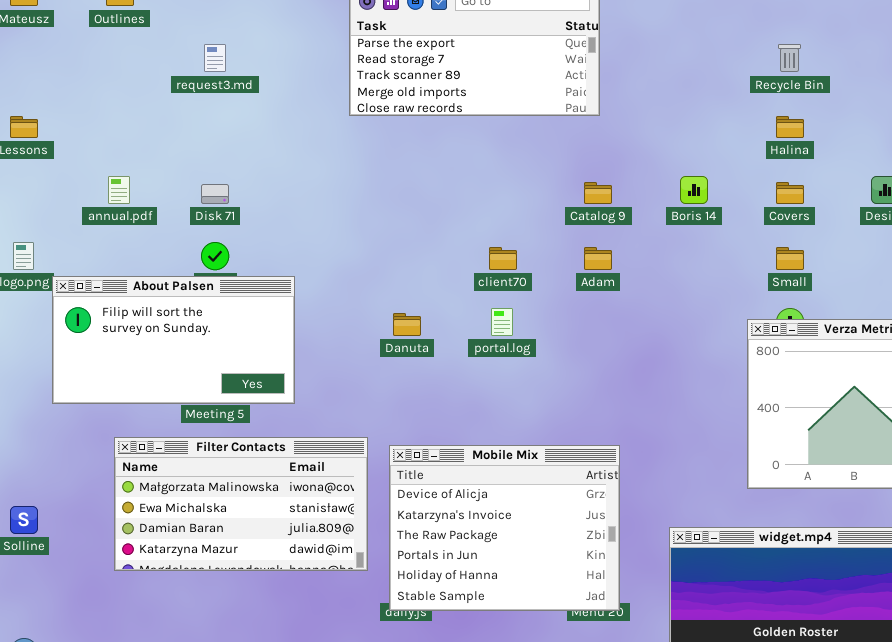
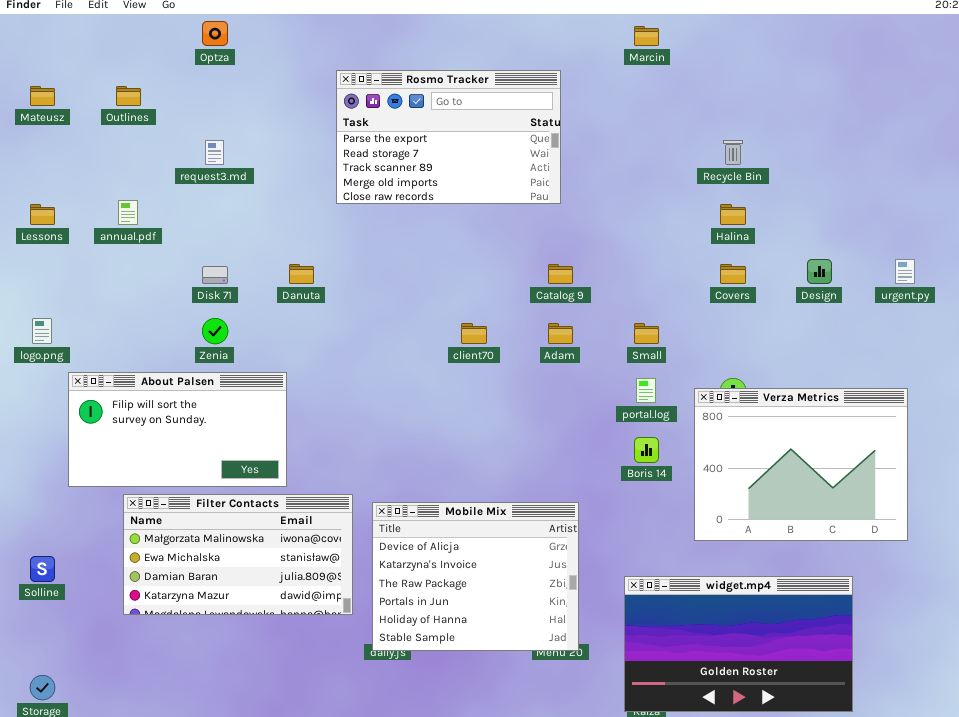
annual.pdf: [108,176,130,204] -> [118,200,138,225], moved
Boris 14: [680,176,708,204] -> [634,437,659,463], moved
Small: [776,247,804,270] -> [634,323,659,344], moved
About Palsen: [52,276,295,404] -> [68,372,287,487], moved
portal.log: [491,308,513,336] -> [636,378,656,403], moved
Danuta: [393,313,421,336] -> [289,264,314,284], moved

